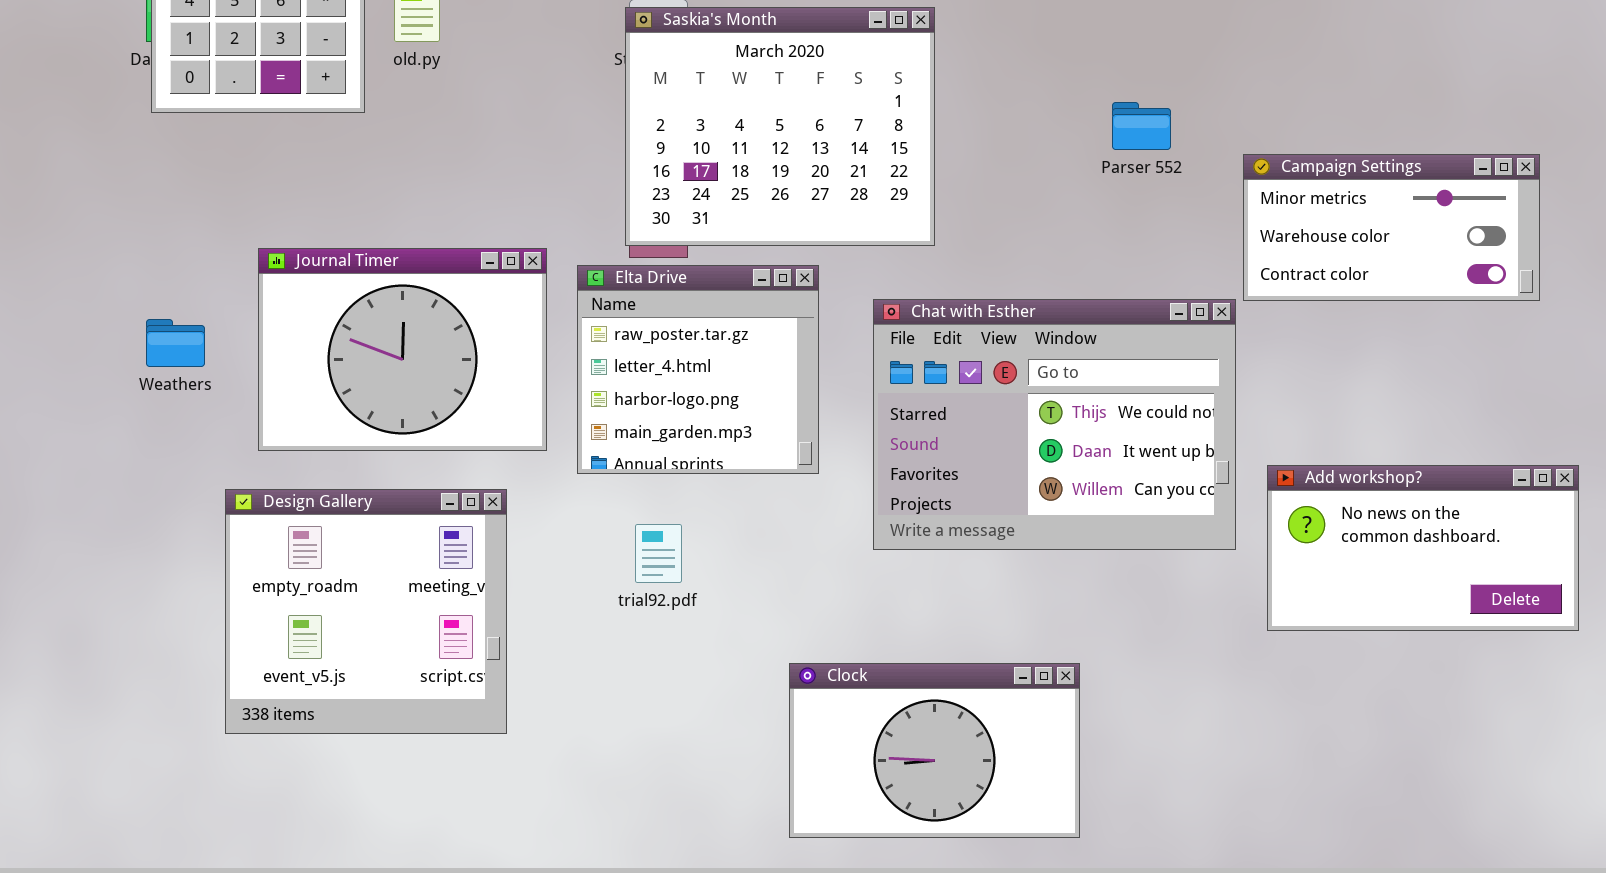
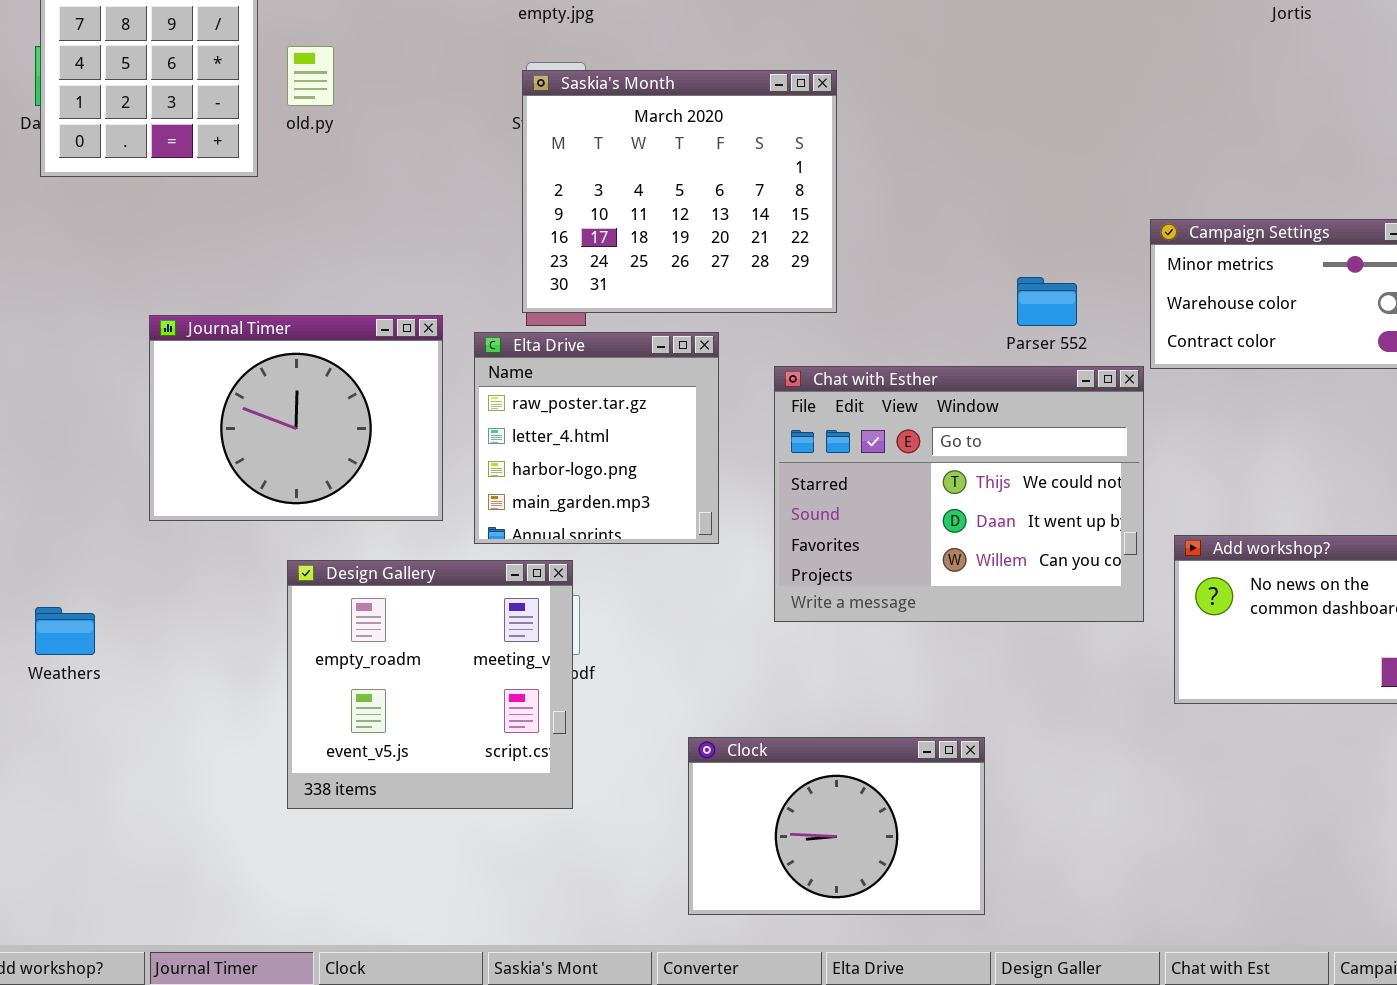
Parser 552: [1112,102,1171,150] -> [1017,277,1077,326], moved
Weathers: [146,319,205,367] -> [35,607,95,655], moved
Design Gallery: [225,489,507,734] -> [287,560,573,809], moved

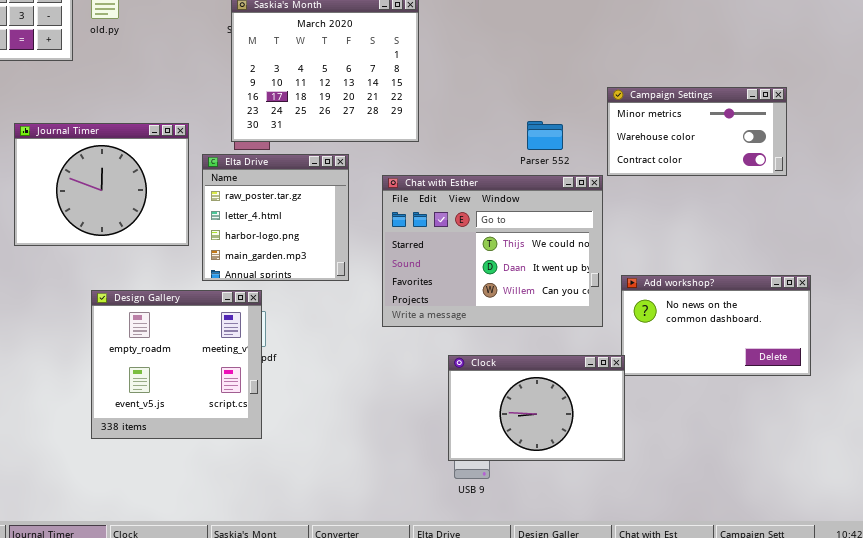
Journal Timer: [149,315,443,521] -> [14,123,189,246], moved
Clock: [688,737,985,915] -> [448,355,625,461], moved

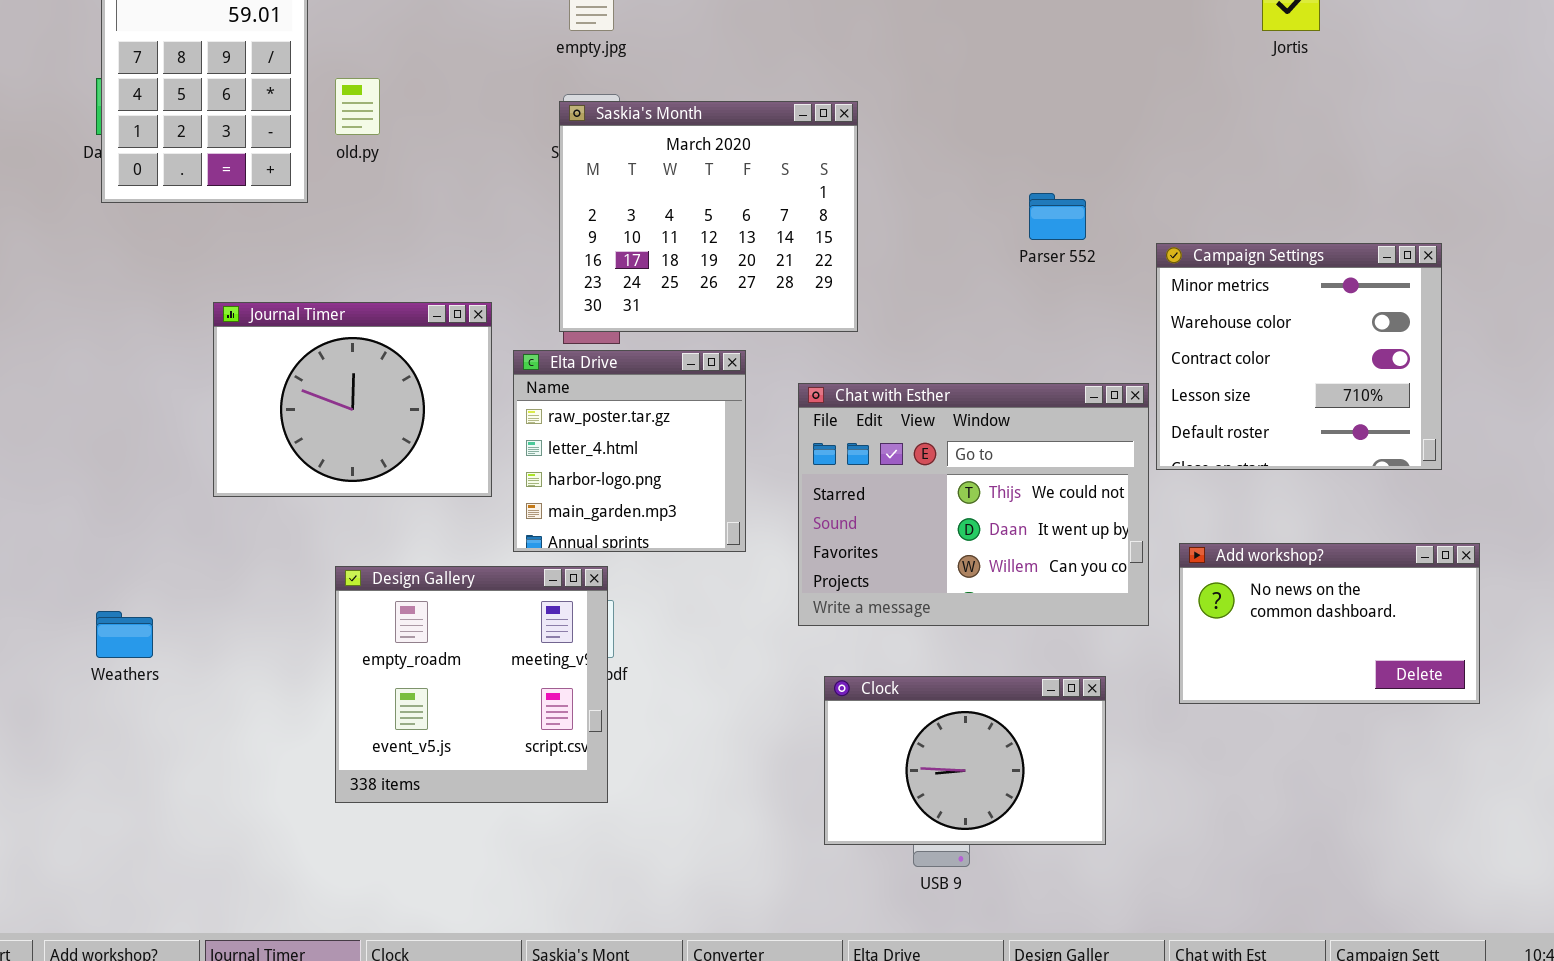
Campaign Settings: [607,87,787,176] -> [1156,243,1442,470], resized
Parser 552: [527,121,563,150] -> [1029,193,1086,240], moved
Clock: [448,355,625,461] -> [824,676,1106,845], moved

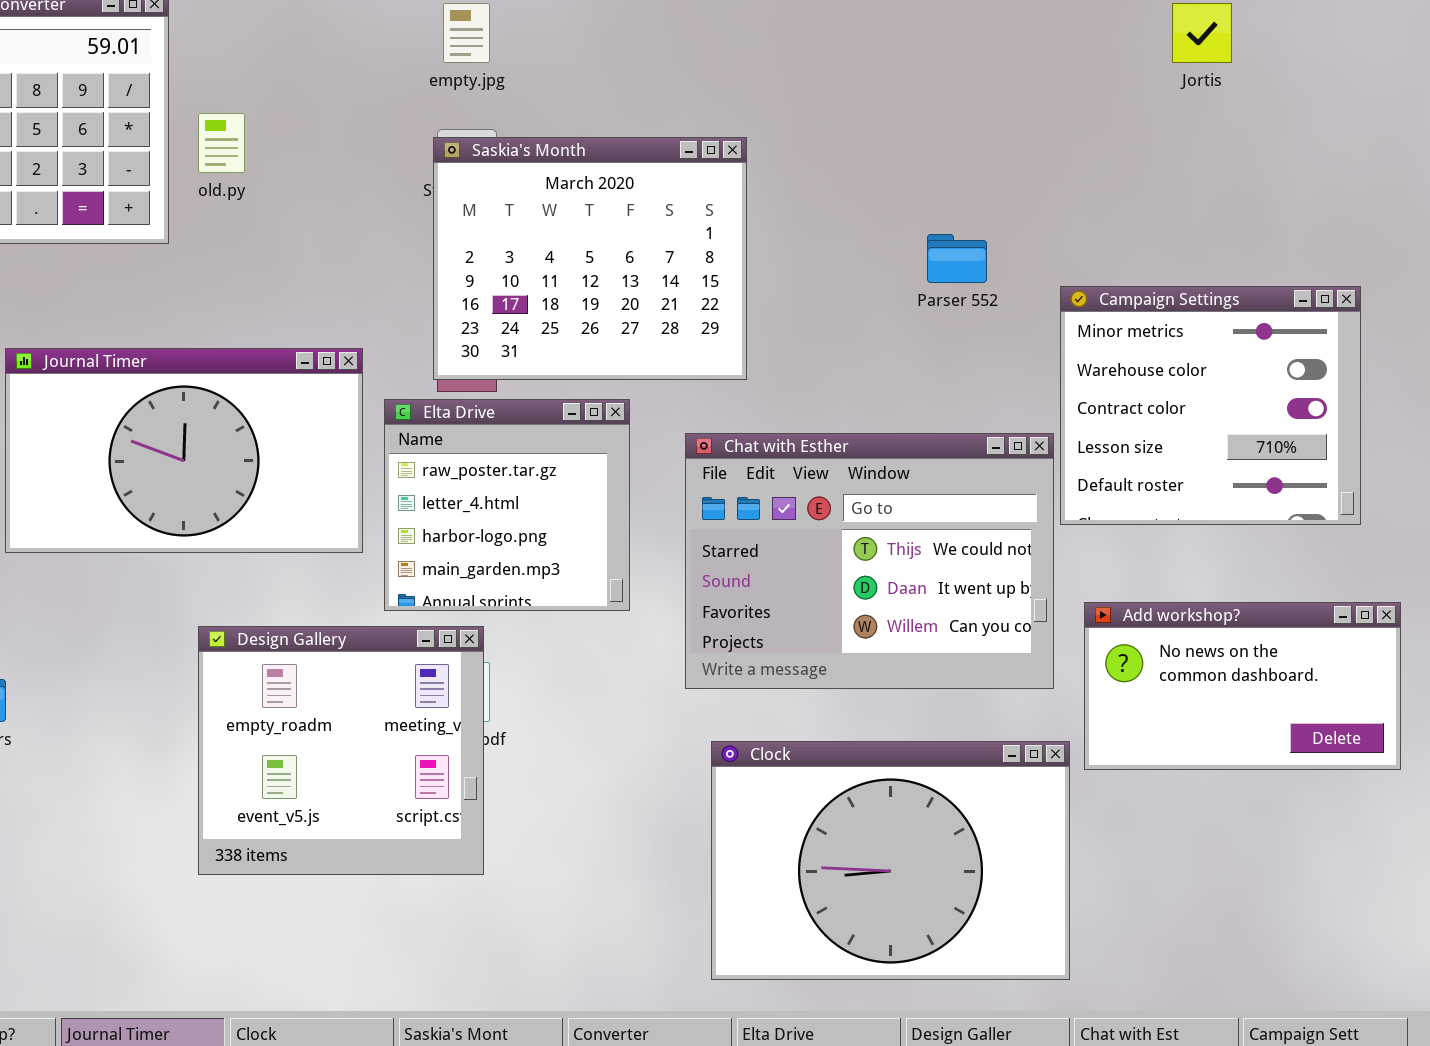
Journal Timer: [213,302,492,497] -> [5,348,363,553], resized
Clock: [824,676,1106,845] -> [711,741,1070,980], resized

